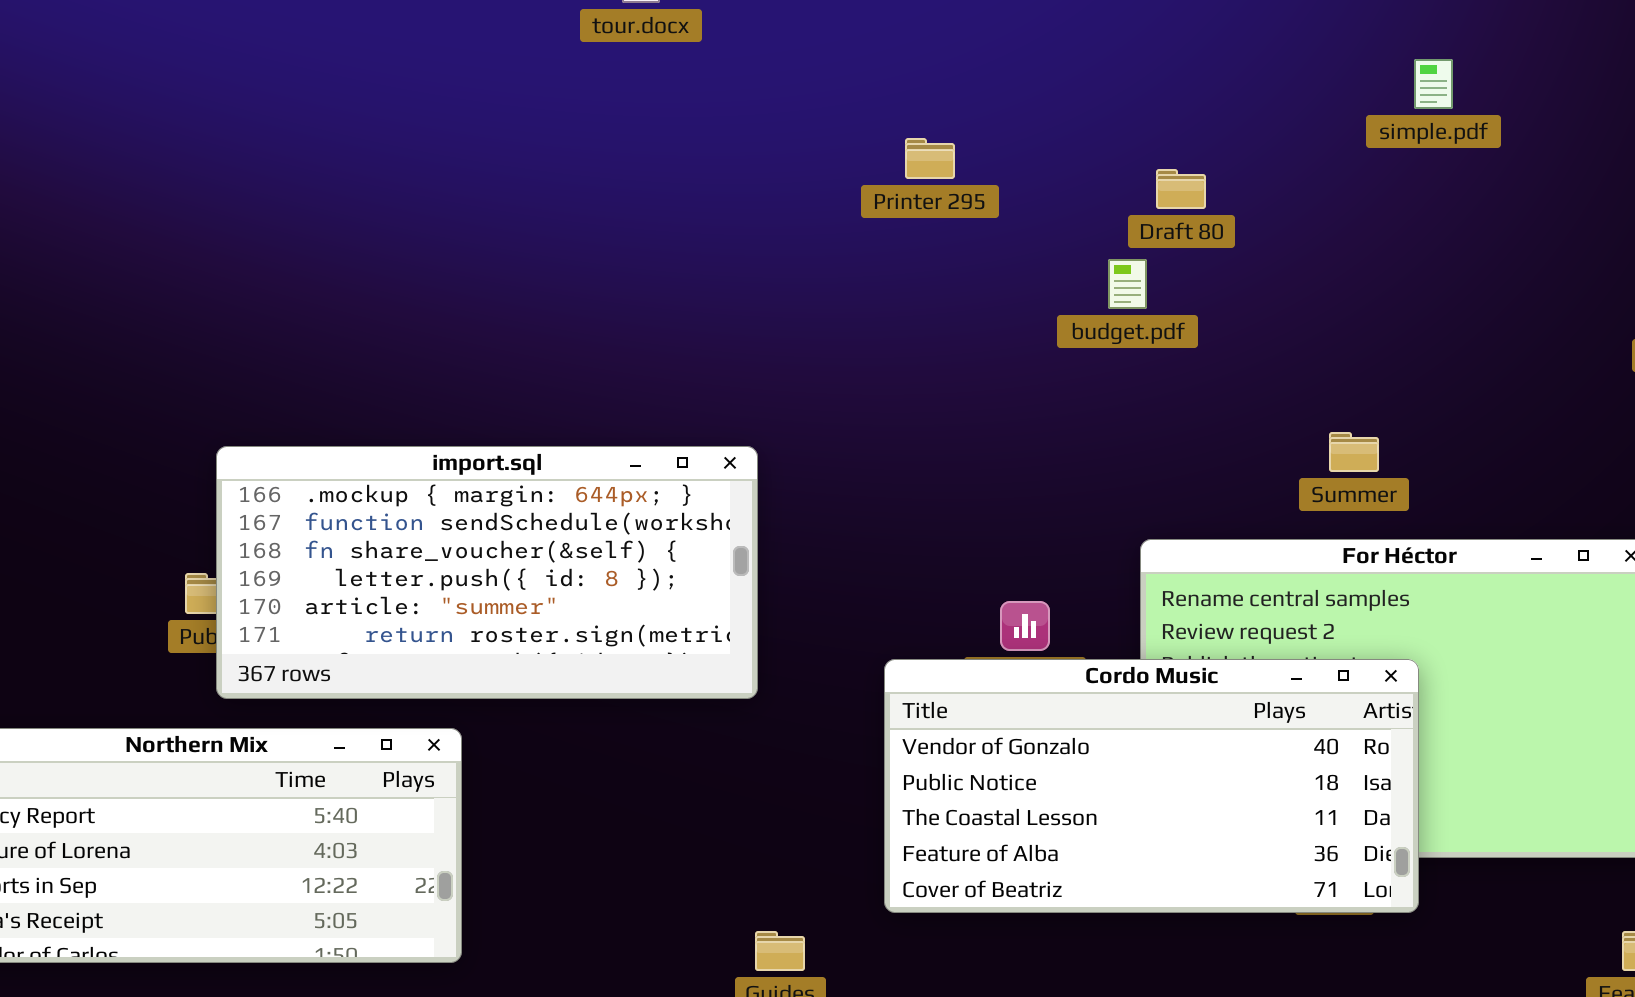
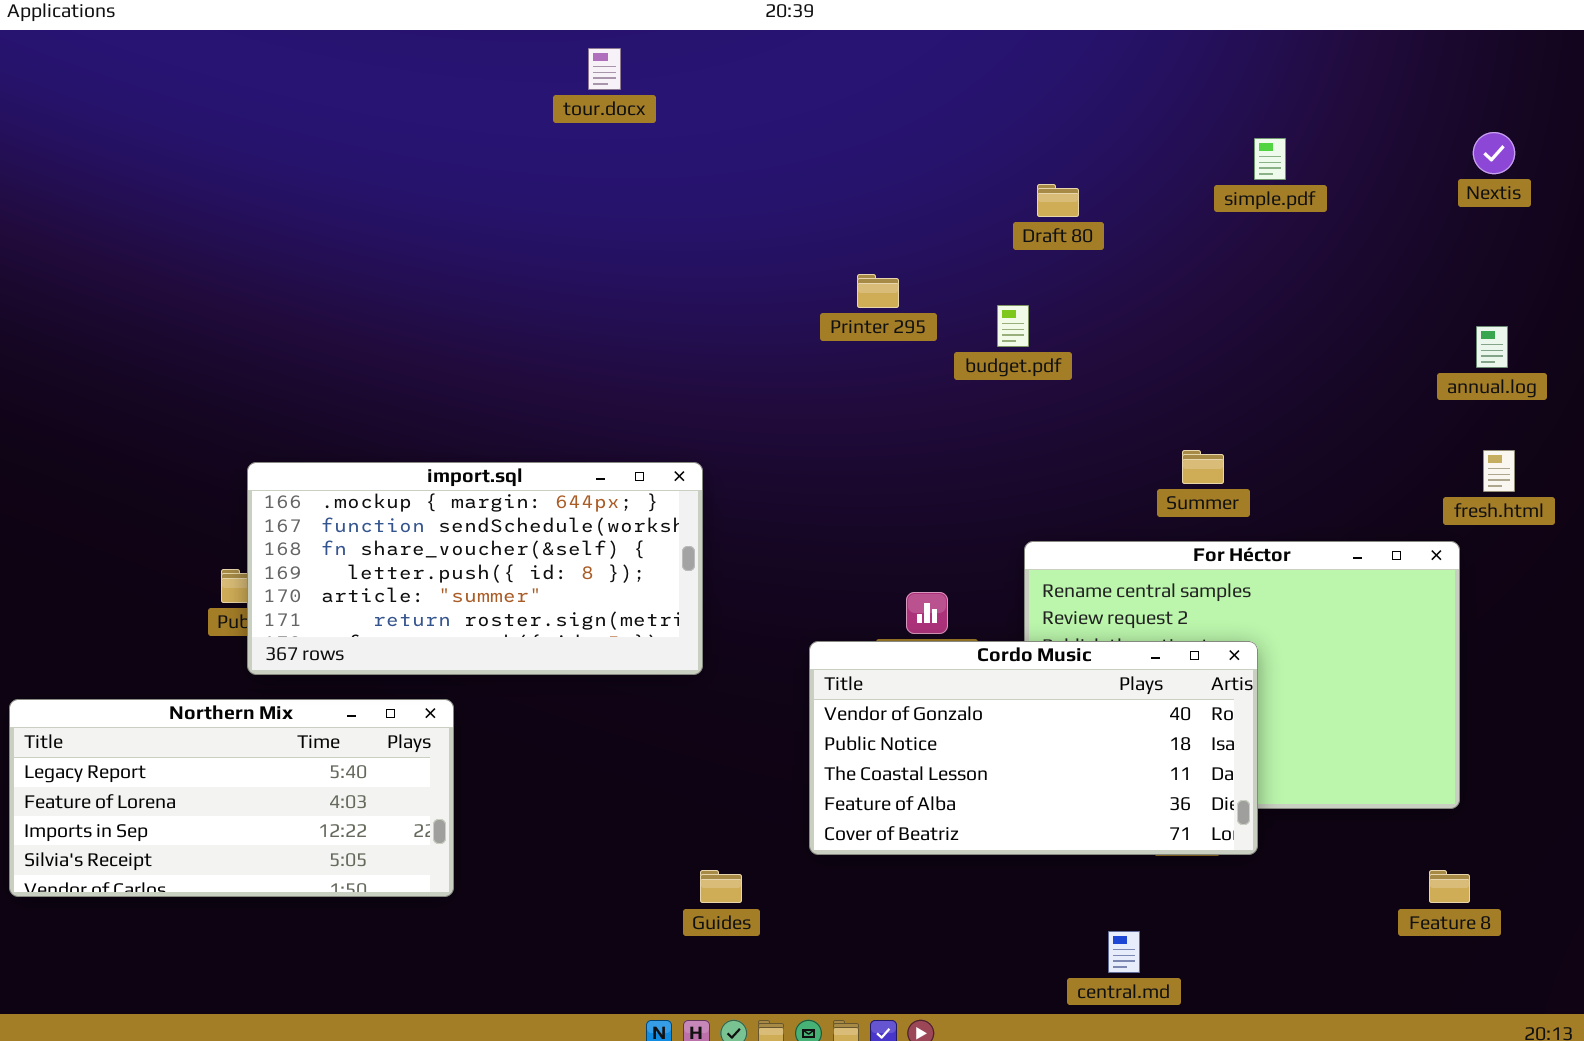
Printer 295: [905,138,955,179] -> [857,274,899,308], moved
Draft 80: [1156,169,1206,209] -> [1037,184,1079,217], moved

